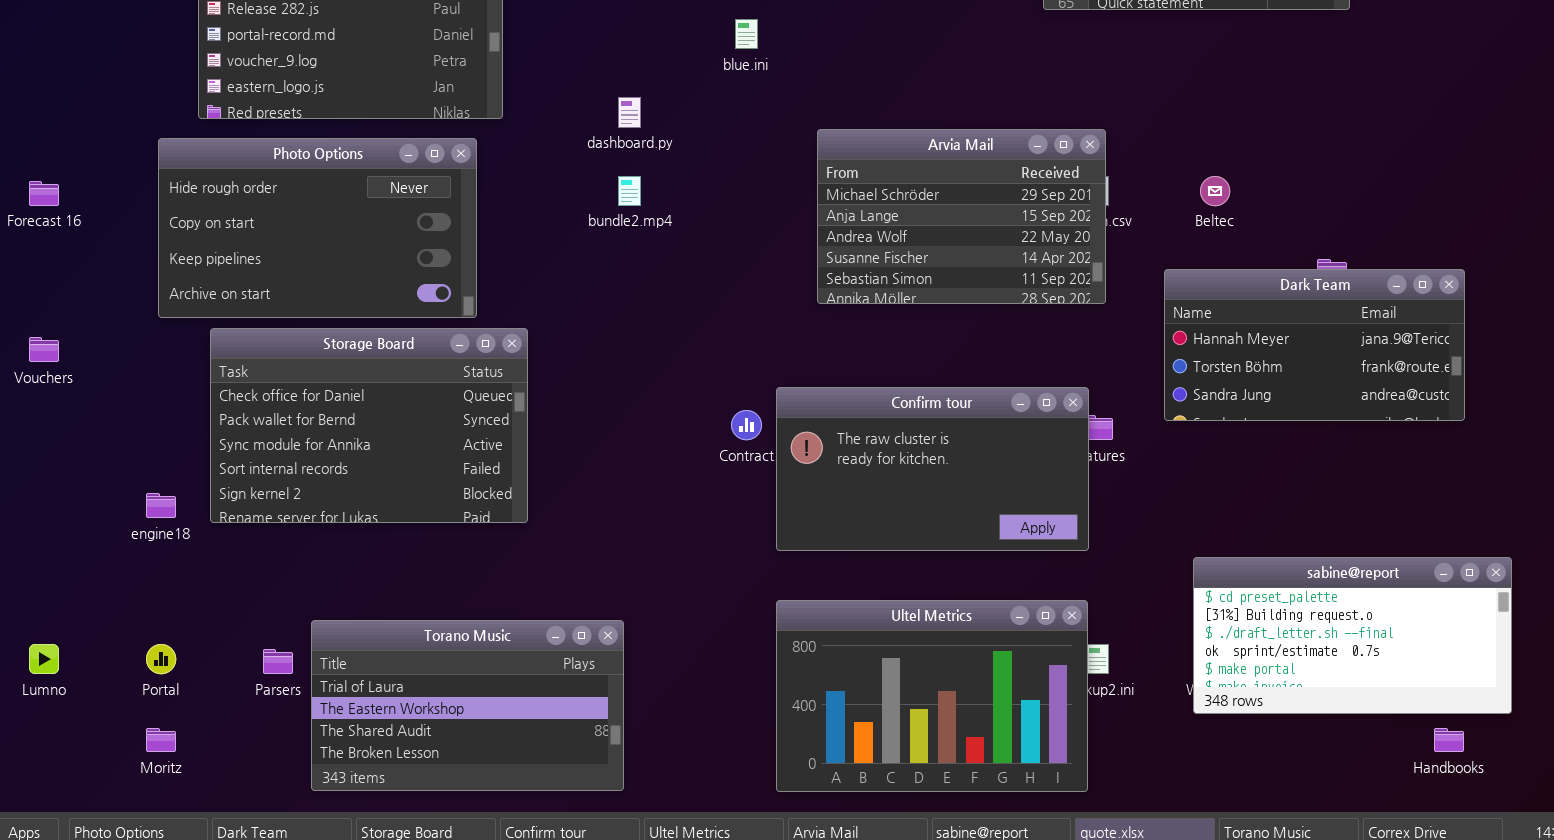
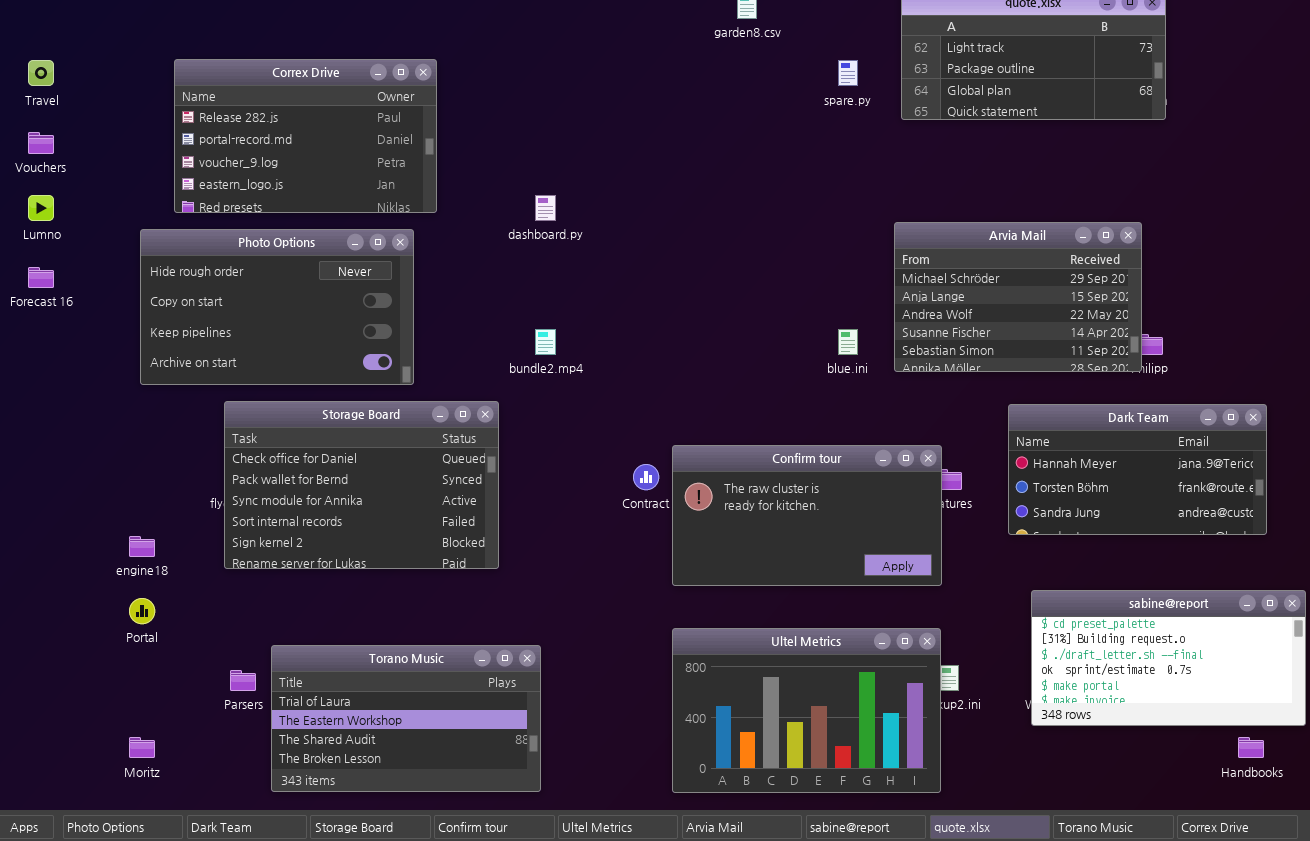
blue.ini: [735,19,758,49] -> [838,329,858,355], moved
Arvia Mail: [817,129,1106,304] -> [894,222,1142,372], moved
bundle2.mp4: [618,176,641,206] -> [535,329,556,355], moved
Dark Team: [1164,269,1465,421] -> [1008,404,1267,535], moved
Storage Board: [210,328,528,523] -> [224,401,499,569], moved
Vouchers: [29,337,59,362] -> [28,132,54,154], moved
Lumno: [29,644,59,674] -> [28,195,54,221], moved
Portal: [146,644,176,674] -> [129,598,155,624], moved

